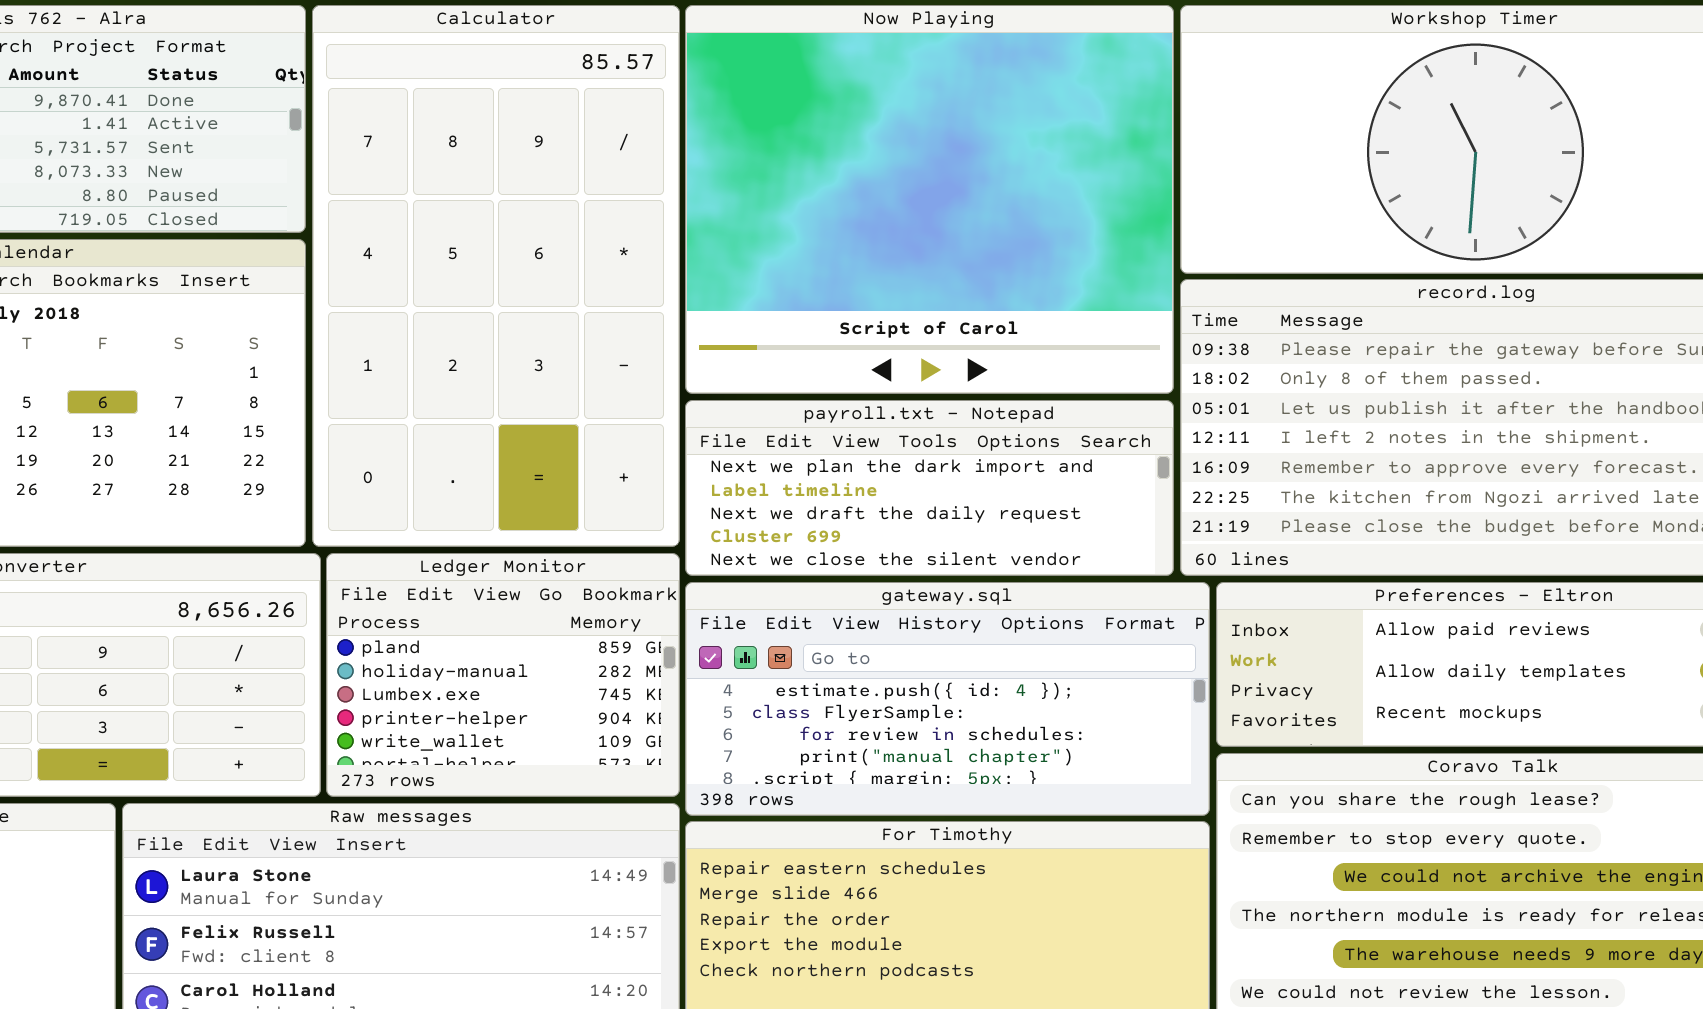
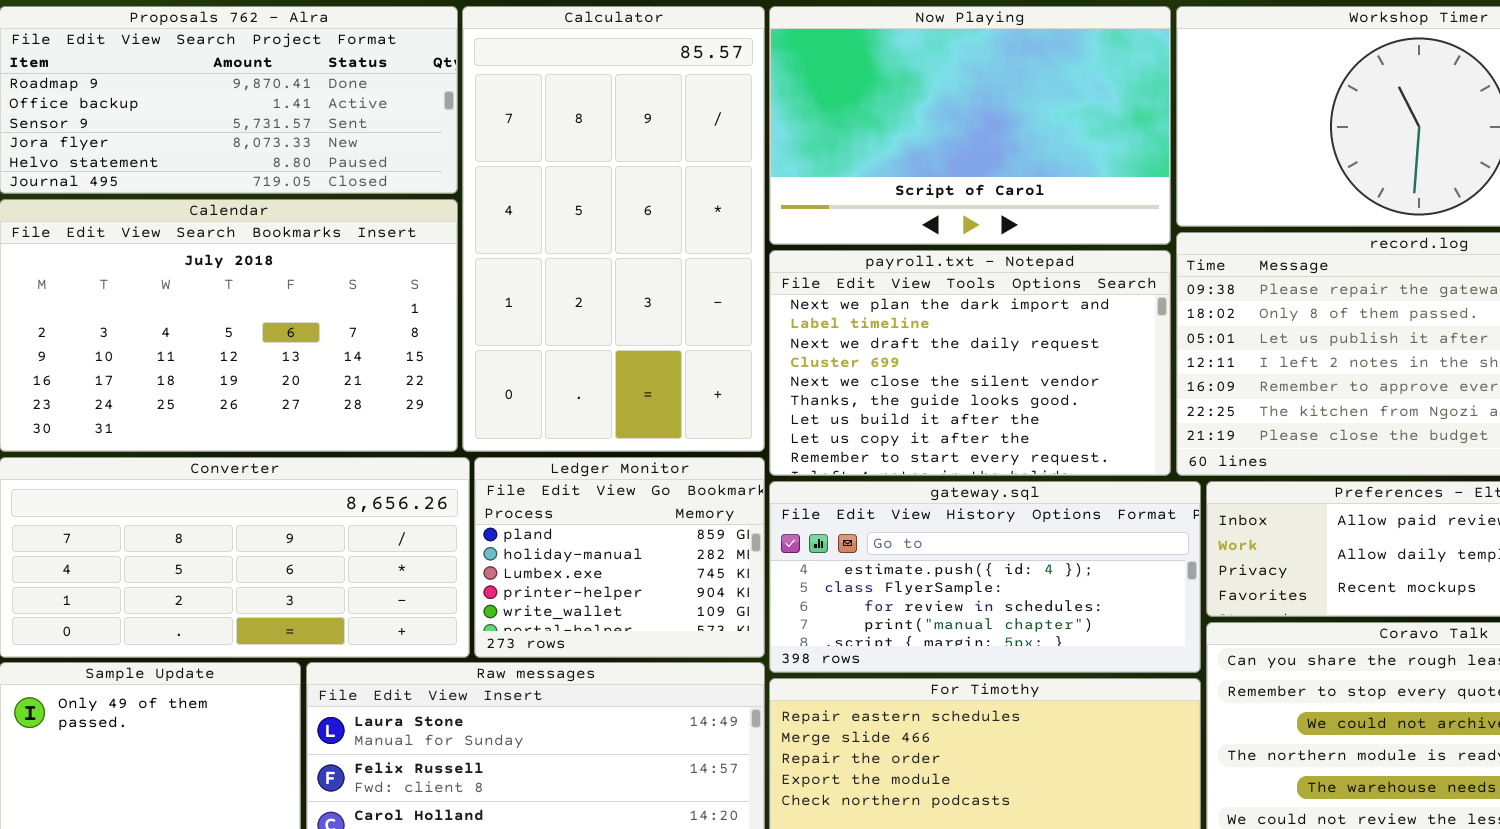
Now Playing: [685,5,1174,394] -> [769,6,1171,245], resized
payroll.txt - Notepad: [685,400,1174,576] -> [769,250,1171,476], resized

